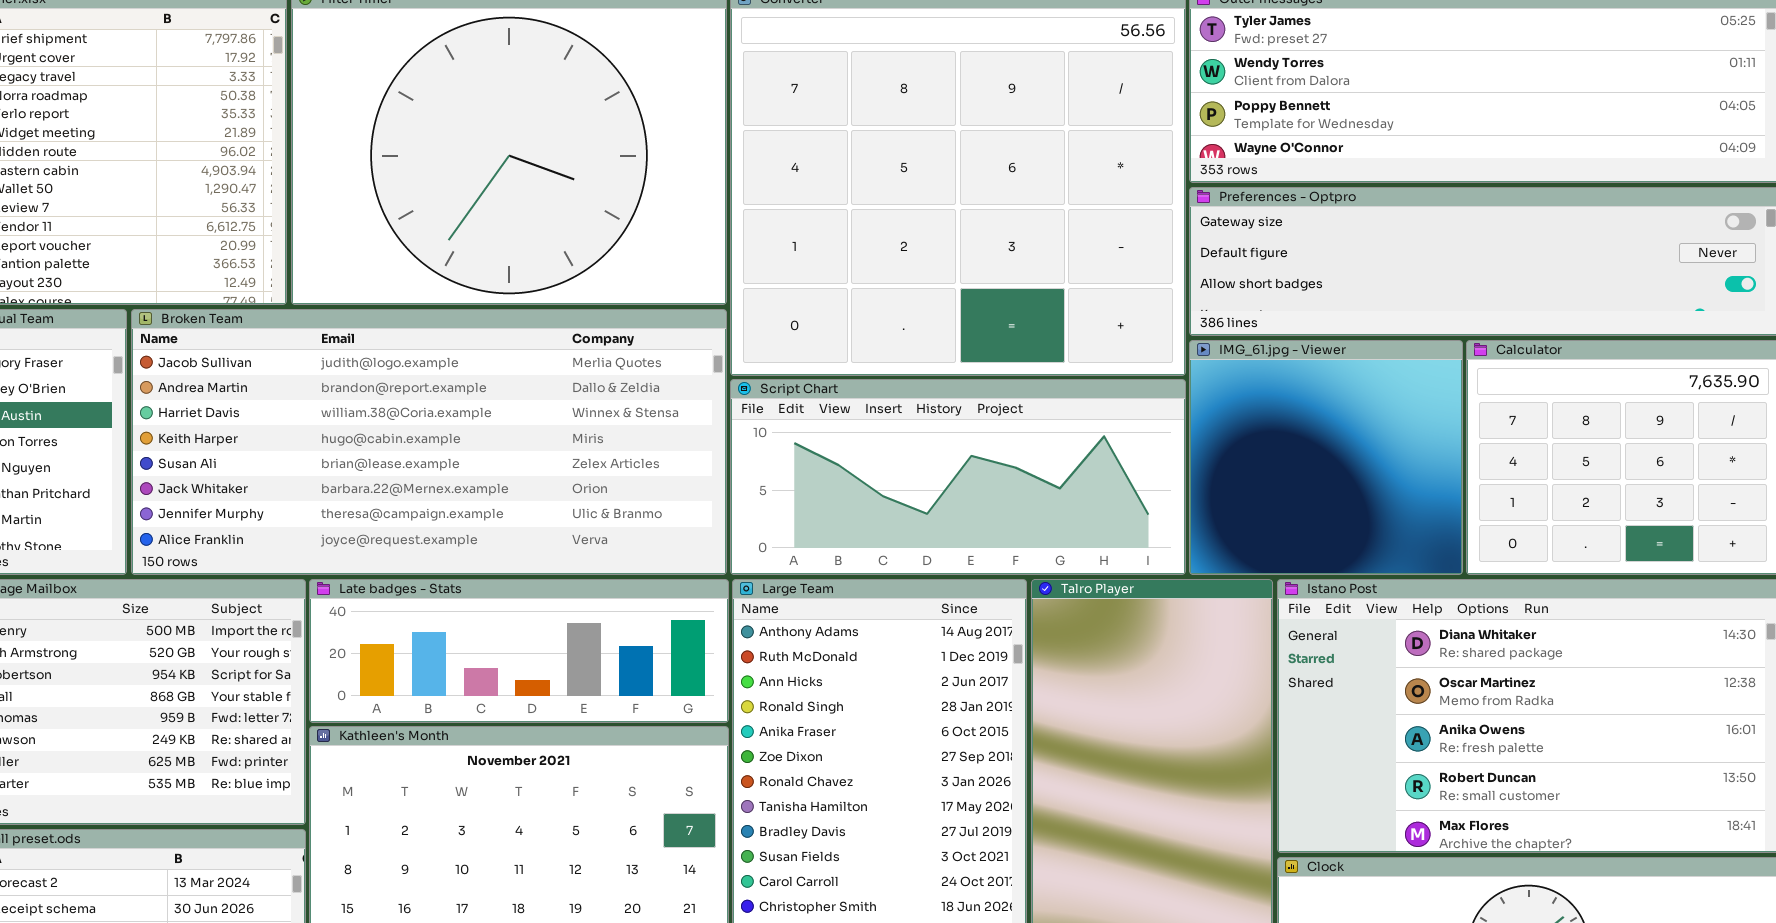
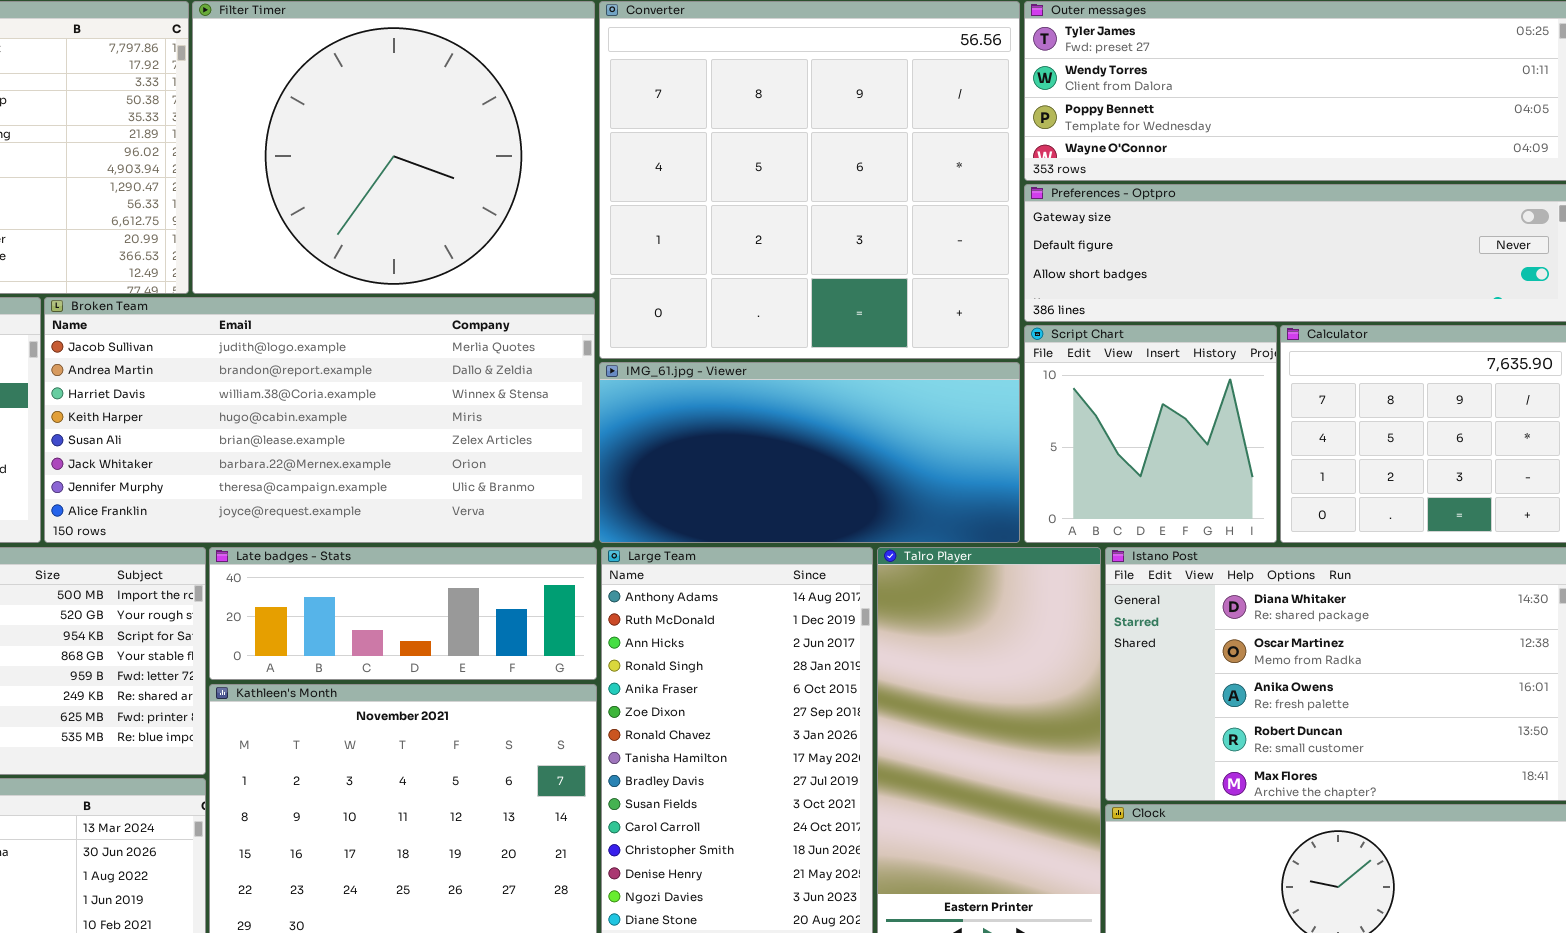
IMG_61.jpg - Viewer: [1189,340,1463,575] -> [599,362,1020,543], moved, resized
Script Chart: [730,379,1186,575] -> [1024,325,1277,543], moved, resized

